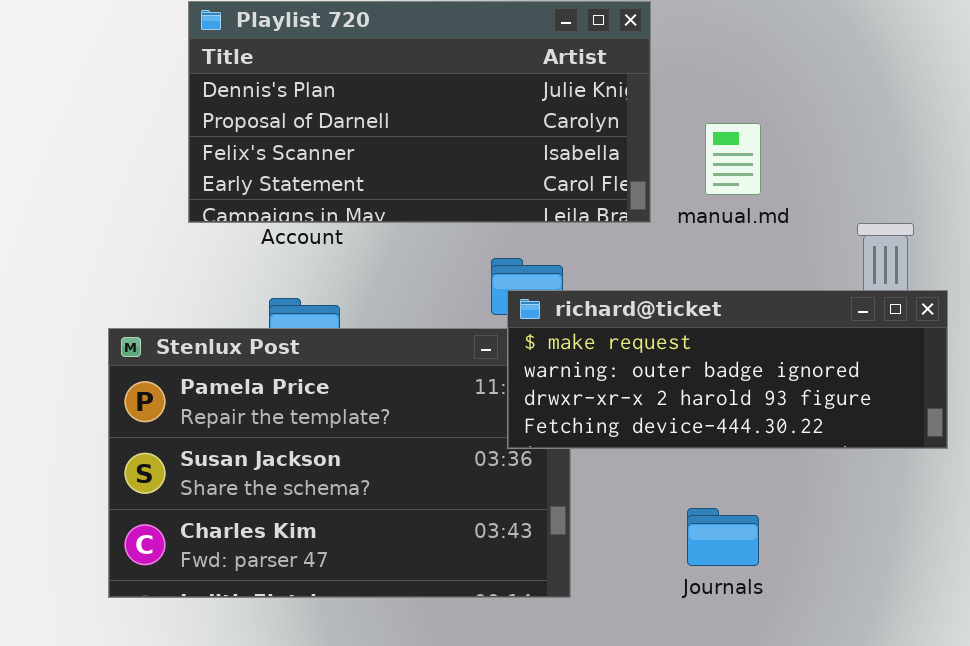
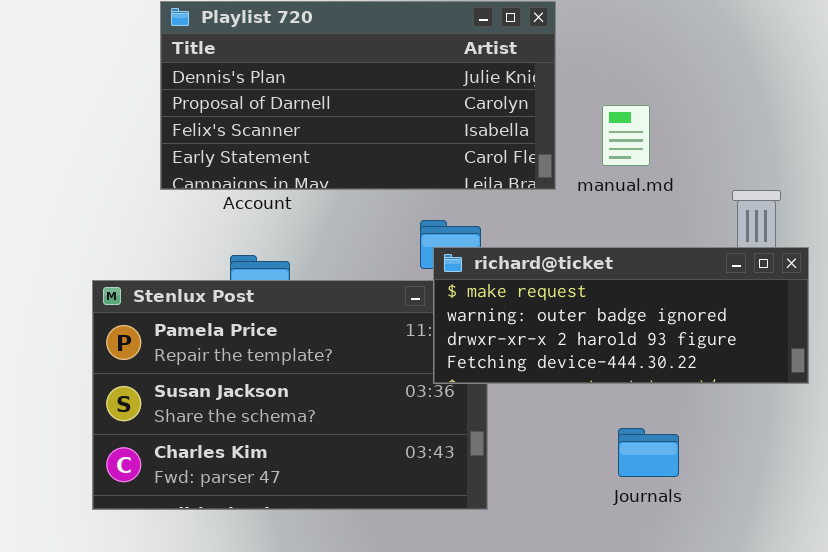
Journals: [687,508,759,566] -> [618,428,679,477], moved

